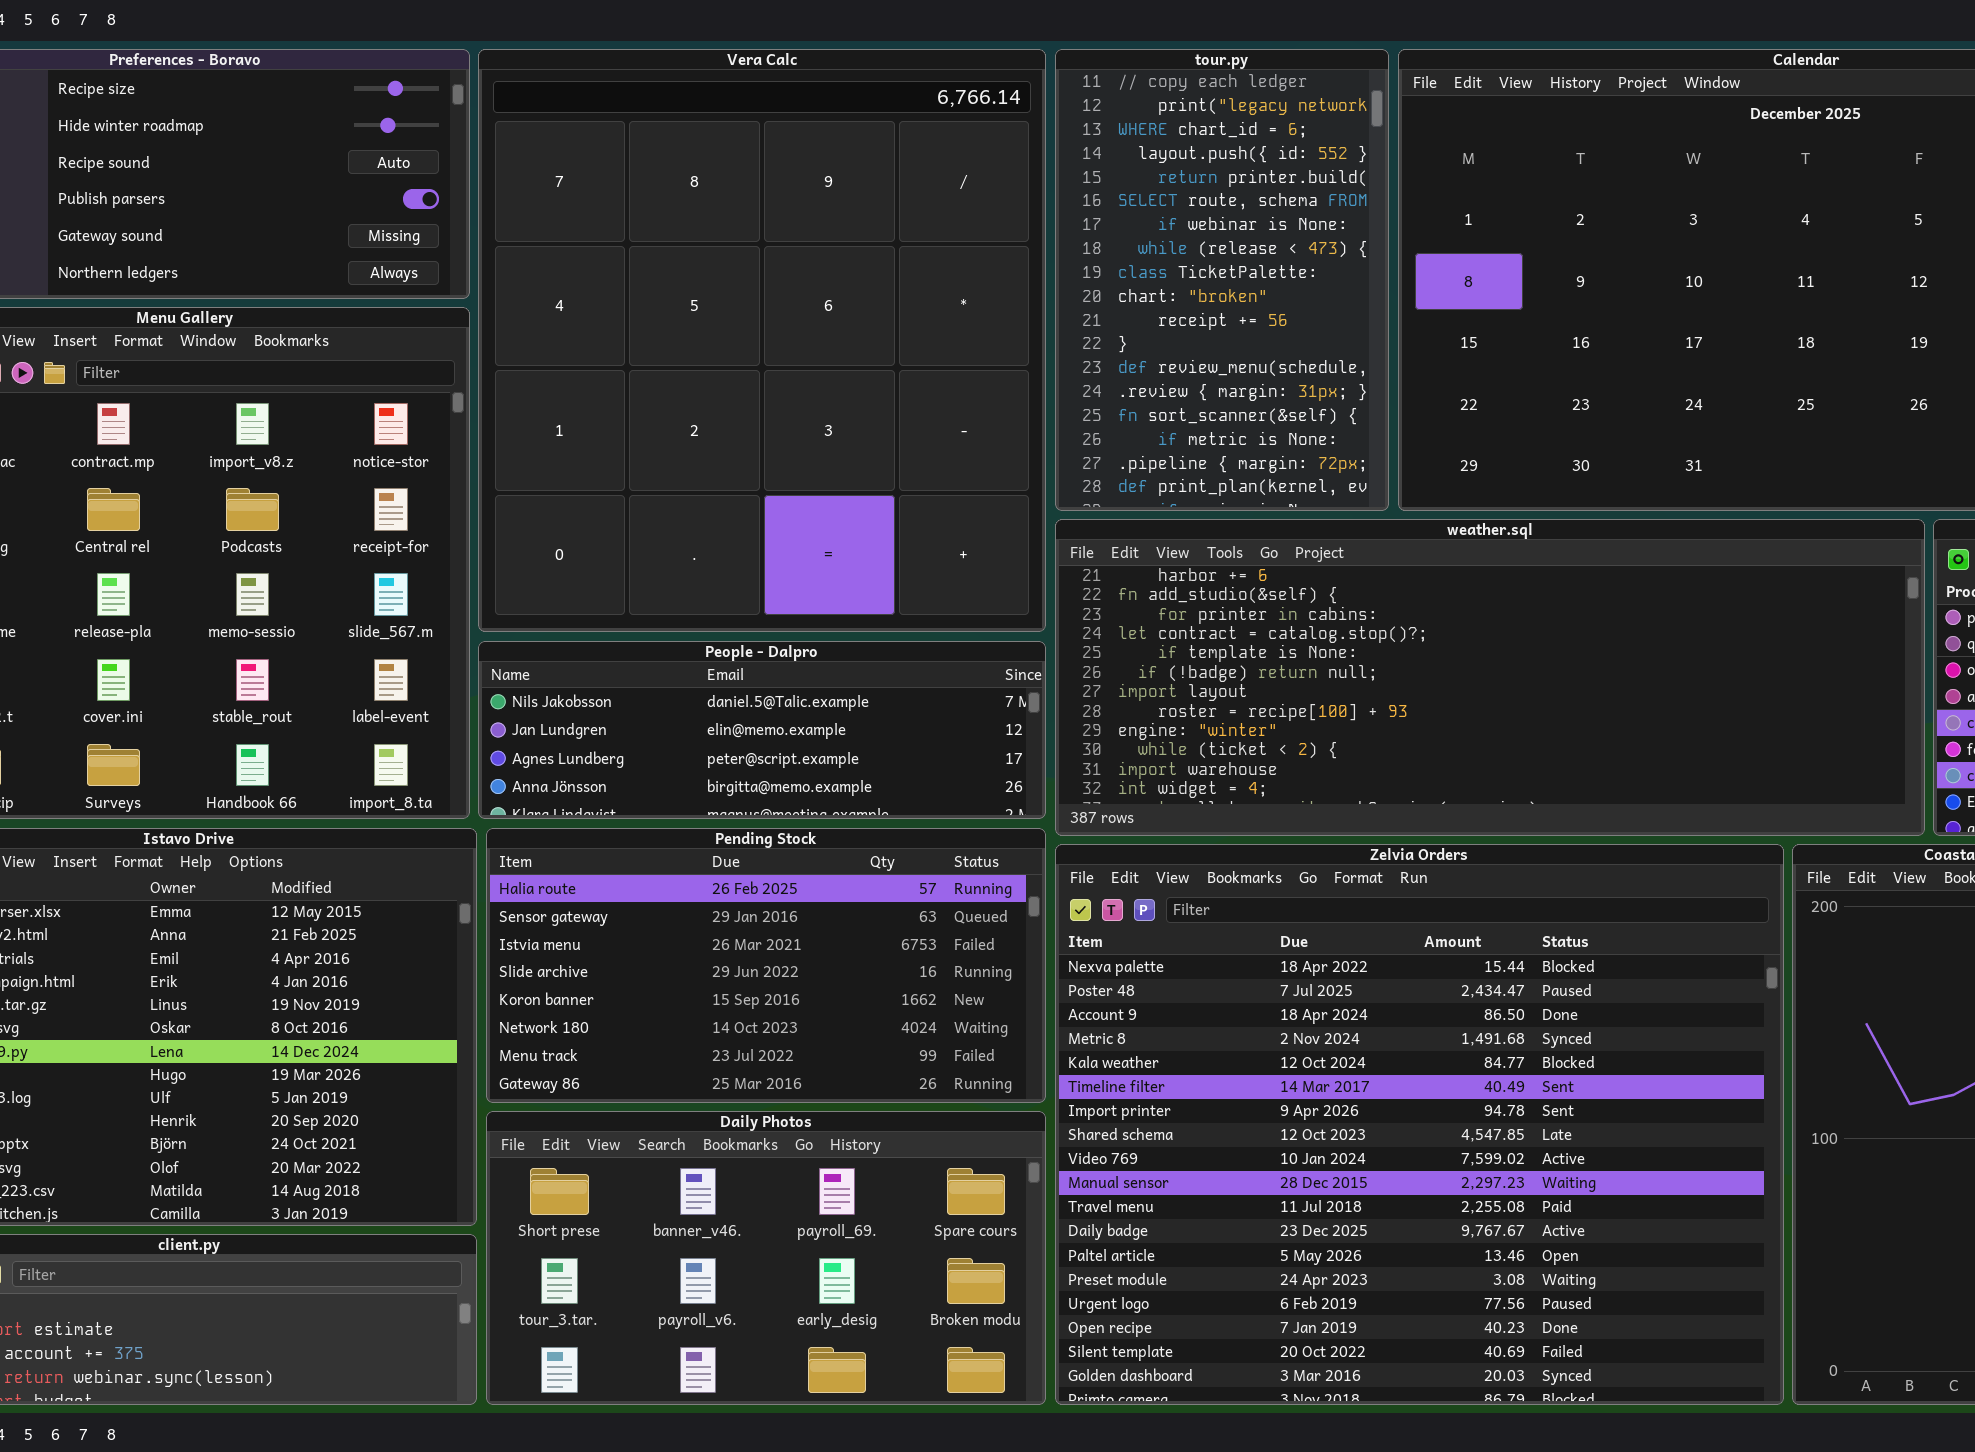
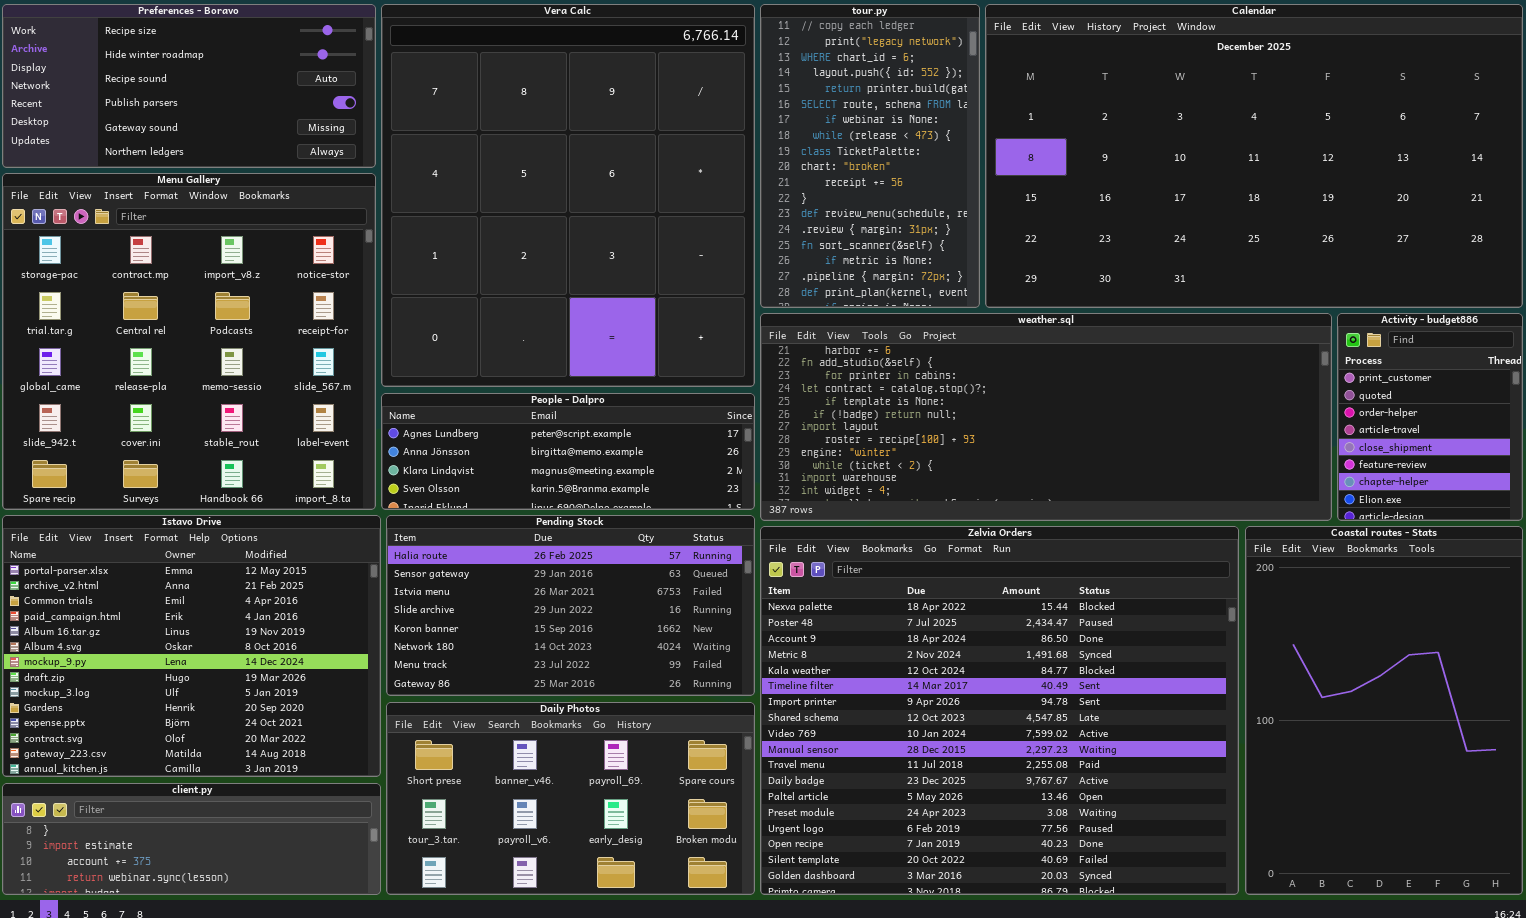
People - Dalpro: [478,641,1046,819] -> [381,393,755,510], scrolled down 2 rows

